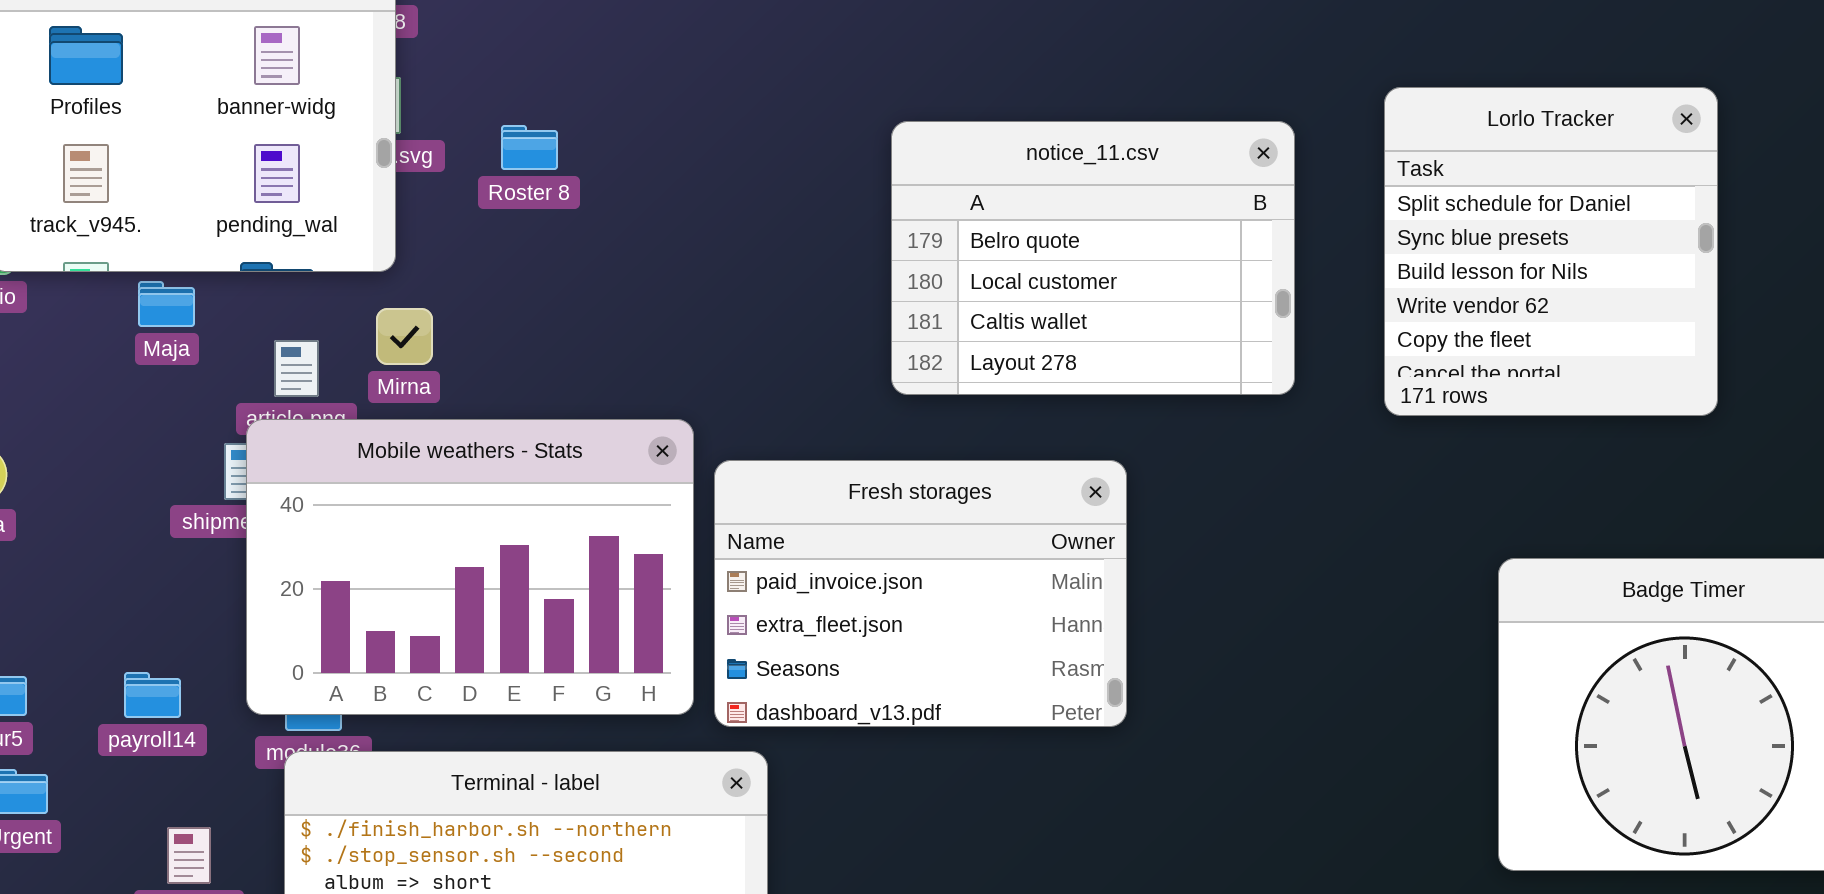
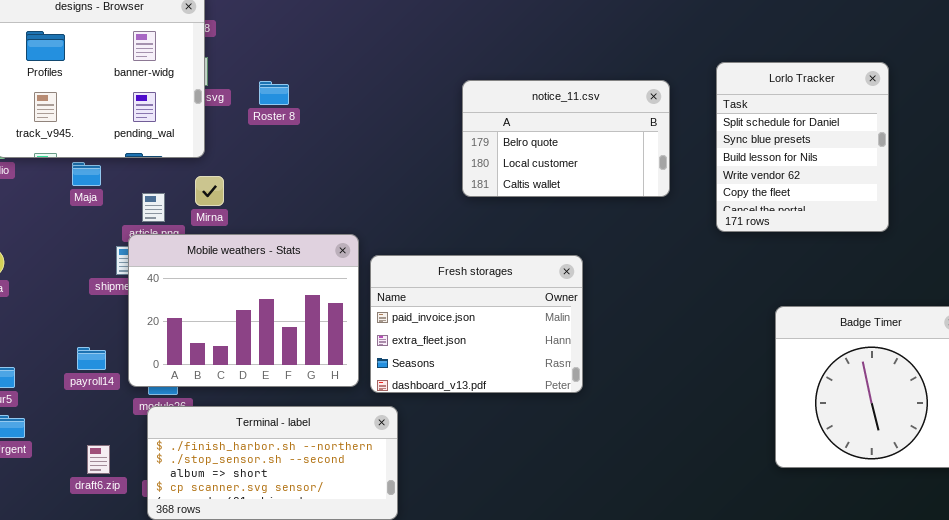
notice_11.csv: [891,121,1295,395] -> [462,80,670,197], resized
payroll14: [124,672,181,718] -> [77,347,106,370], moved

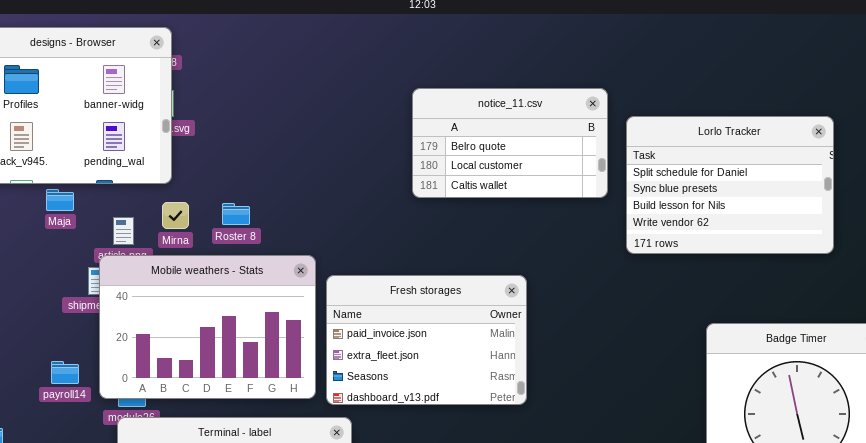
Lorlo Tracker: [716,62,889,232] -> [626,116,834,254], moved, resized
notice_11.csv: [462,80,670,197] -> [412,88,608,198], moved
Roster 8: [259,81,289,105] -> [222,203,250,225], moved

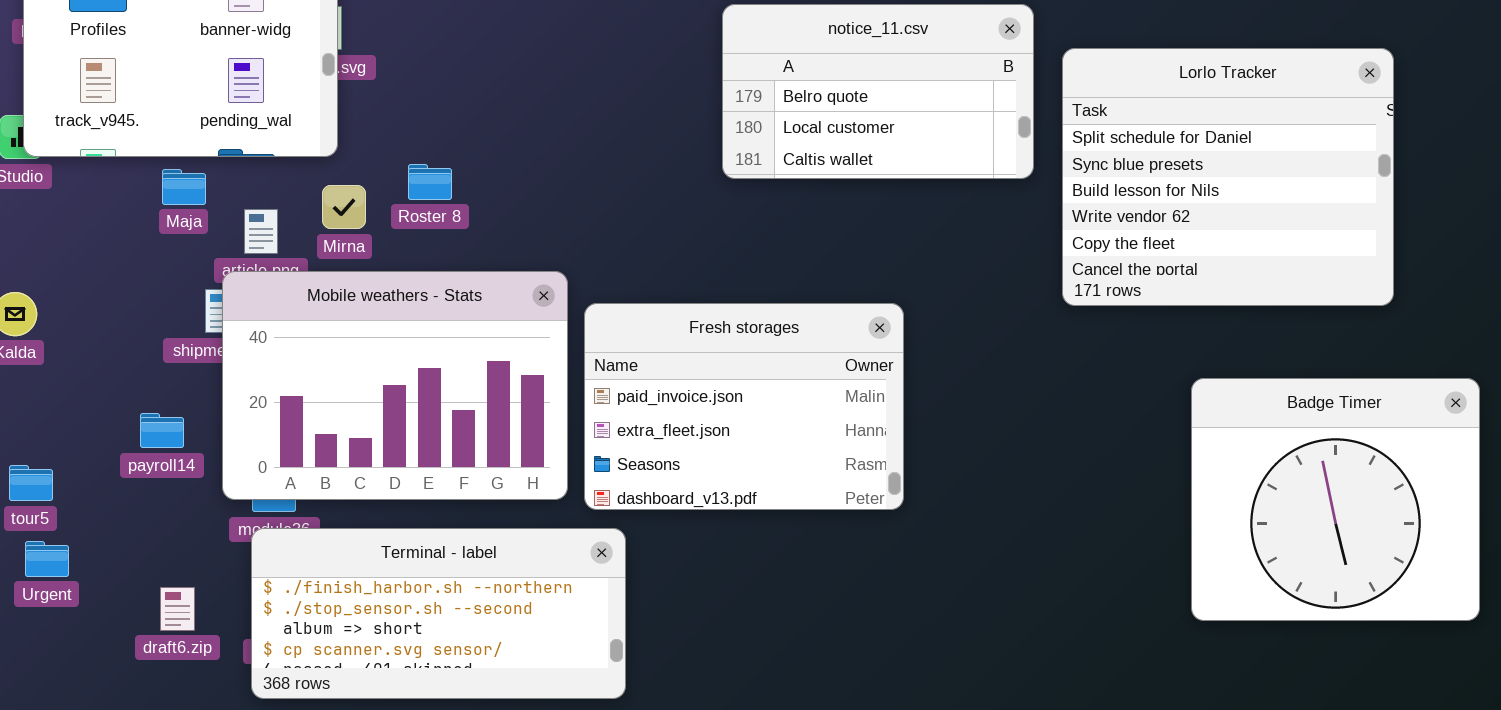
Lorlo Tracker: [626,116,834,254] -> [1062,48,1394,306], resized
Maja: [46,189,74,211] -> [162,169,206,205], moved
Roster 8: [222,203,250,225] -> [408,164,452,200], moved
payroll14: [51,361,79,384] -> [140,413,184,448], moved

